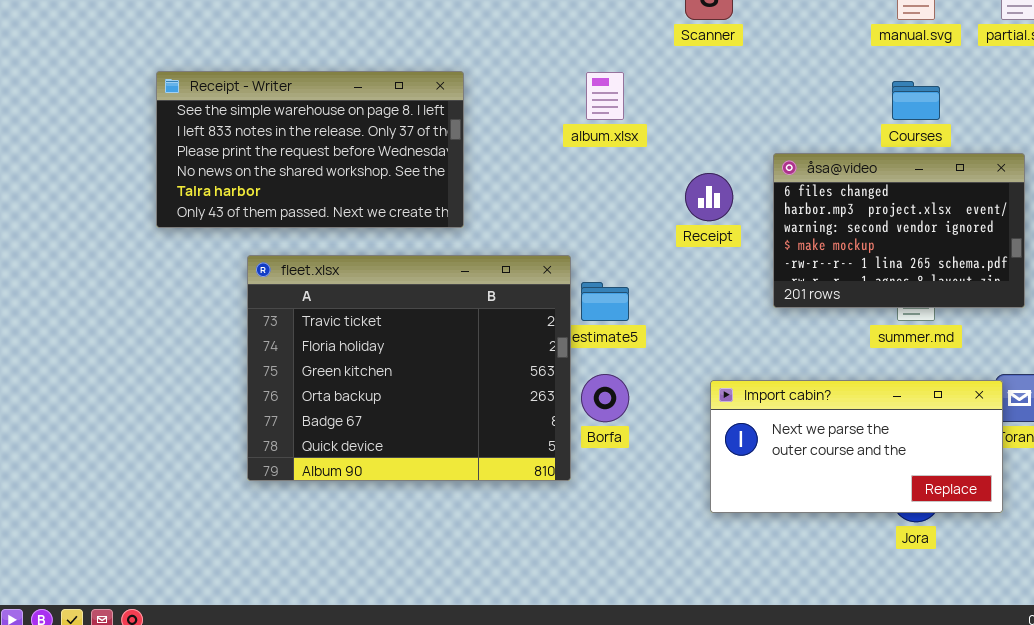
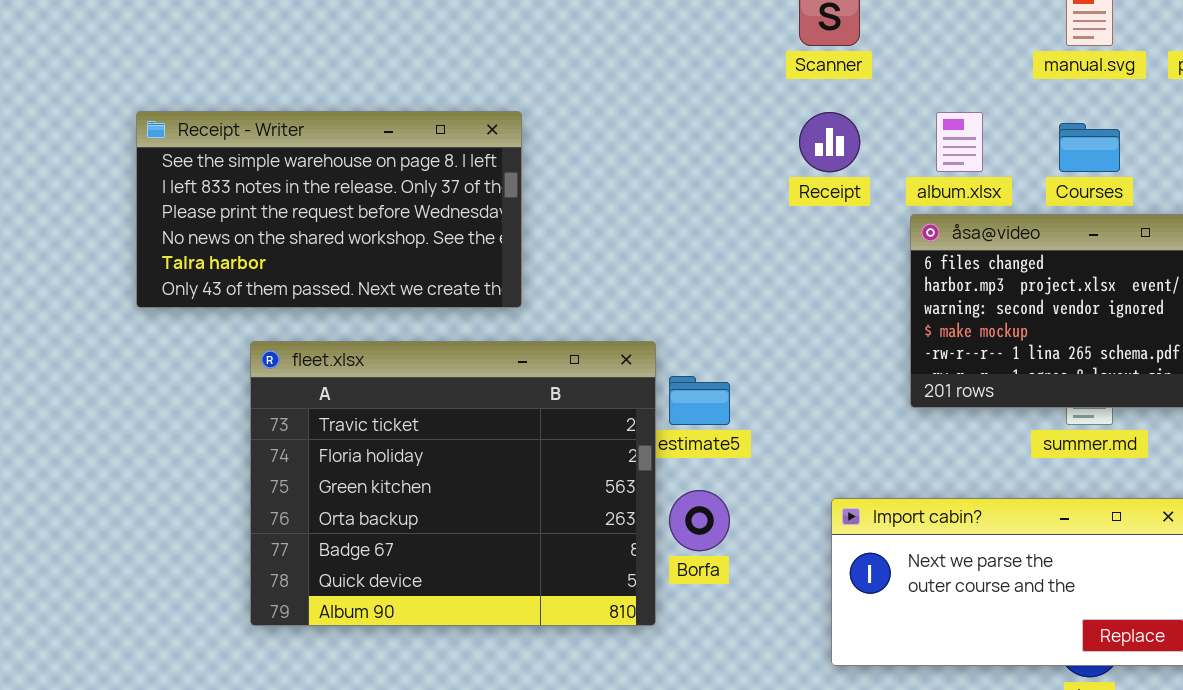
album.xlsx: [586,72,624,120] -> [936,112,983,172], moved
Receipt: [685,173,733,221] -> [799,112,860,172], moved

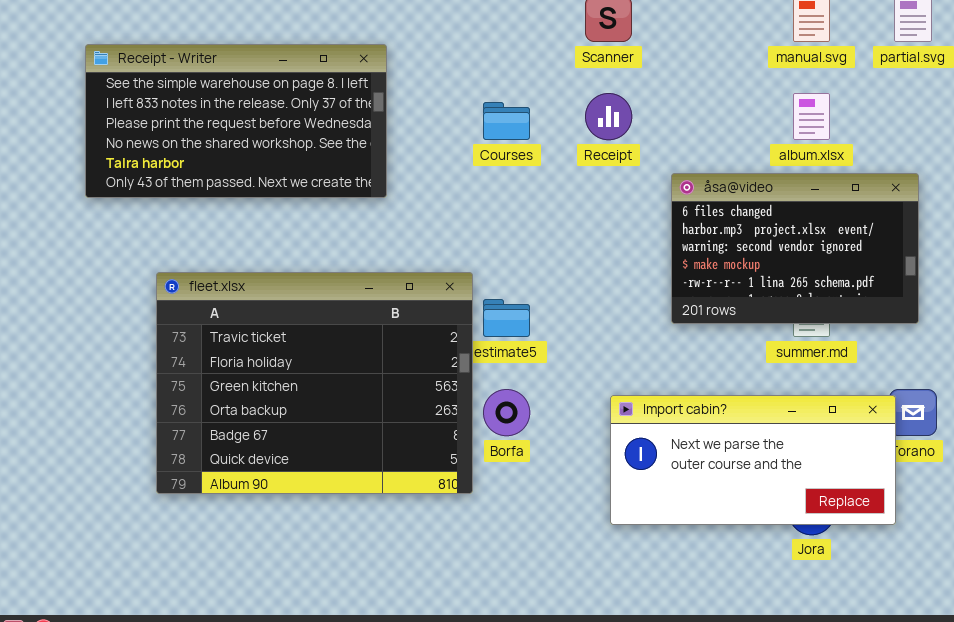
Receipt - Writer: [136,111,522,308] -> [85,44,387,198], moved
album.xlsx: [936,112,983,172] -> [793,93,830,140], moved
Courses: [1059,123,1120,172] -> [483,102,530,140], moved

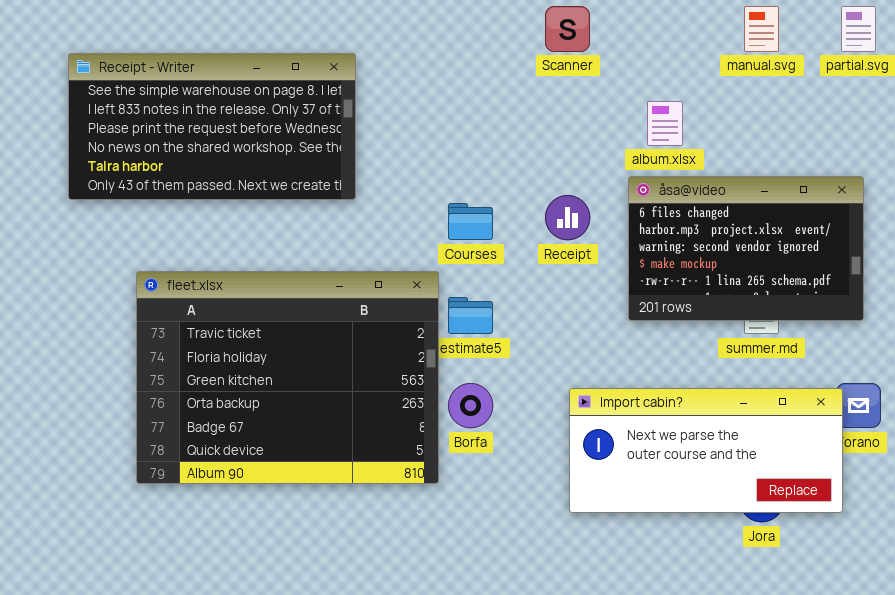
Receipt: [585,93,632,140] -> [545,195,590,240], moved
album.xlsx: [793,93,830,140] -> [647,101,683,146], moved
Courses: [483,102,530,140] -> [448,203,493,240], moved

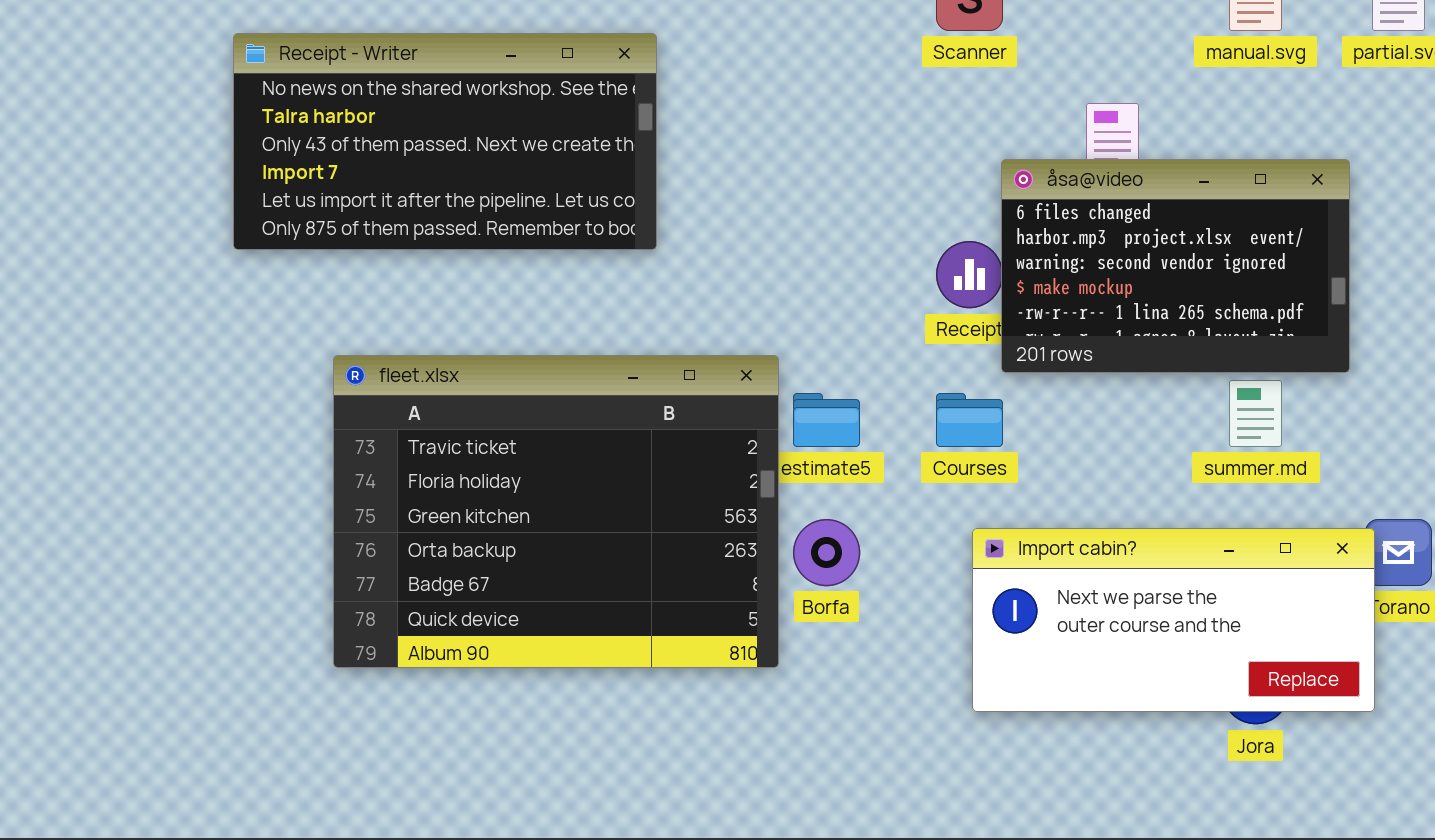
Receipt - Writer: [68,53,356,200] -> [233,33,657,250], scrolled down 3 rows
åsa@video: [628,176,864,321] -> [1001,159,1350,373], moved
Courses: [448,203,493,240] -> [936,393,1003,447], moved

